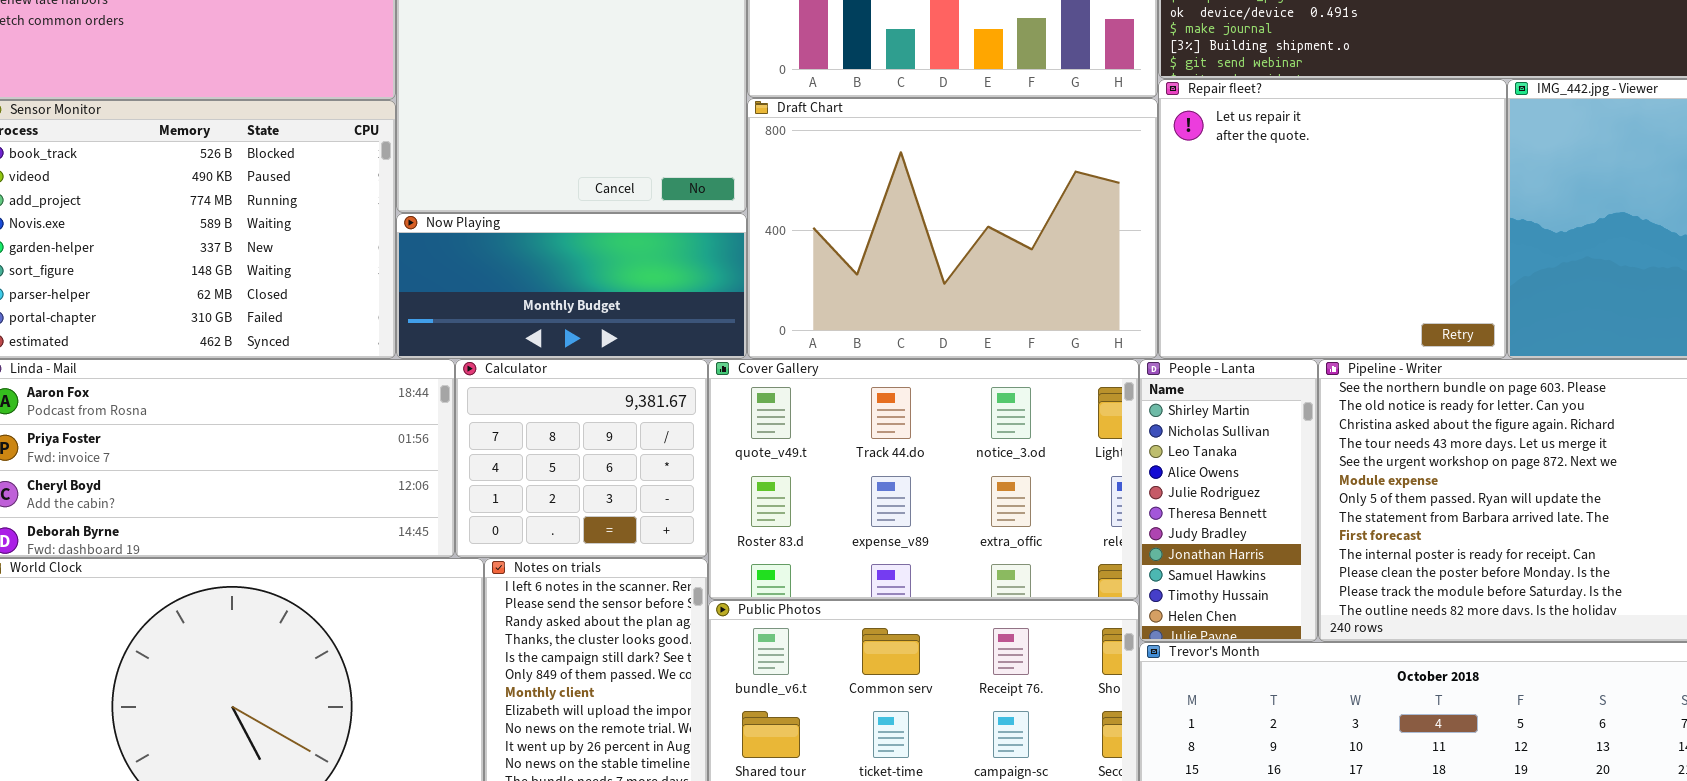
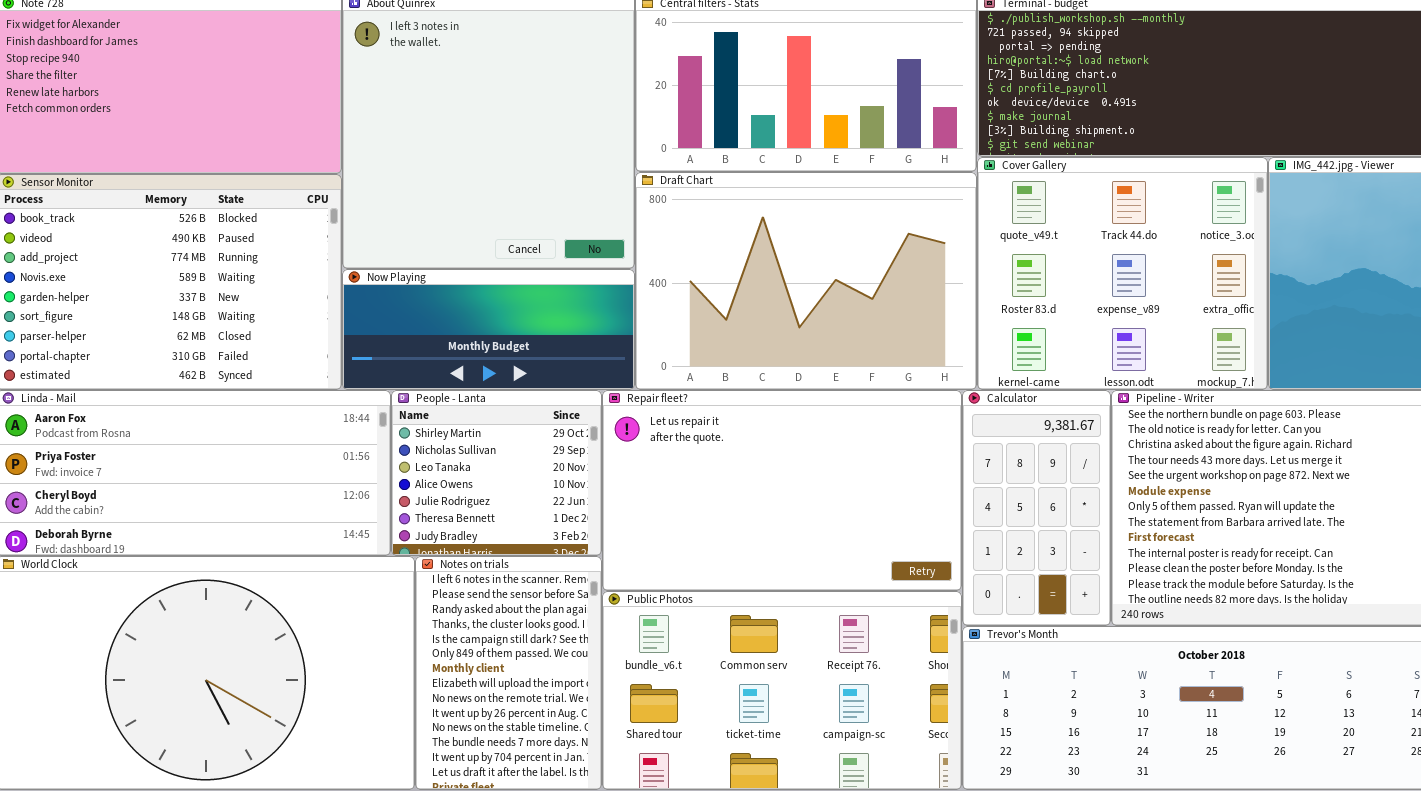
Repair fleet?: [1158,79,1507,359] -> [602,390,962,591], moved, resized
Calculator: [455,359,708,558] -> [962,390,1111,626], moved, resized
Cover Gallery: [708,359,1139,600] -> [977,157,1268,390], moved, resized
People - Lanta: [1139,359,1318,642] -> [391,390,602,556], moved, resized

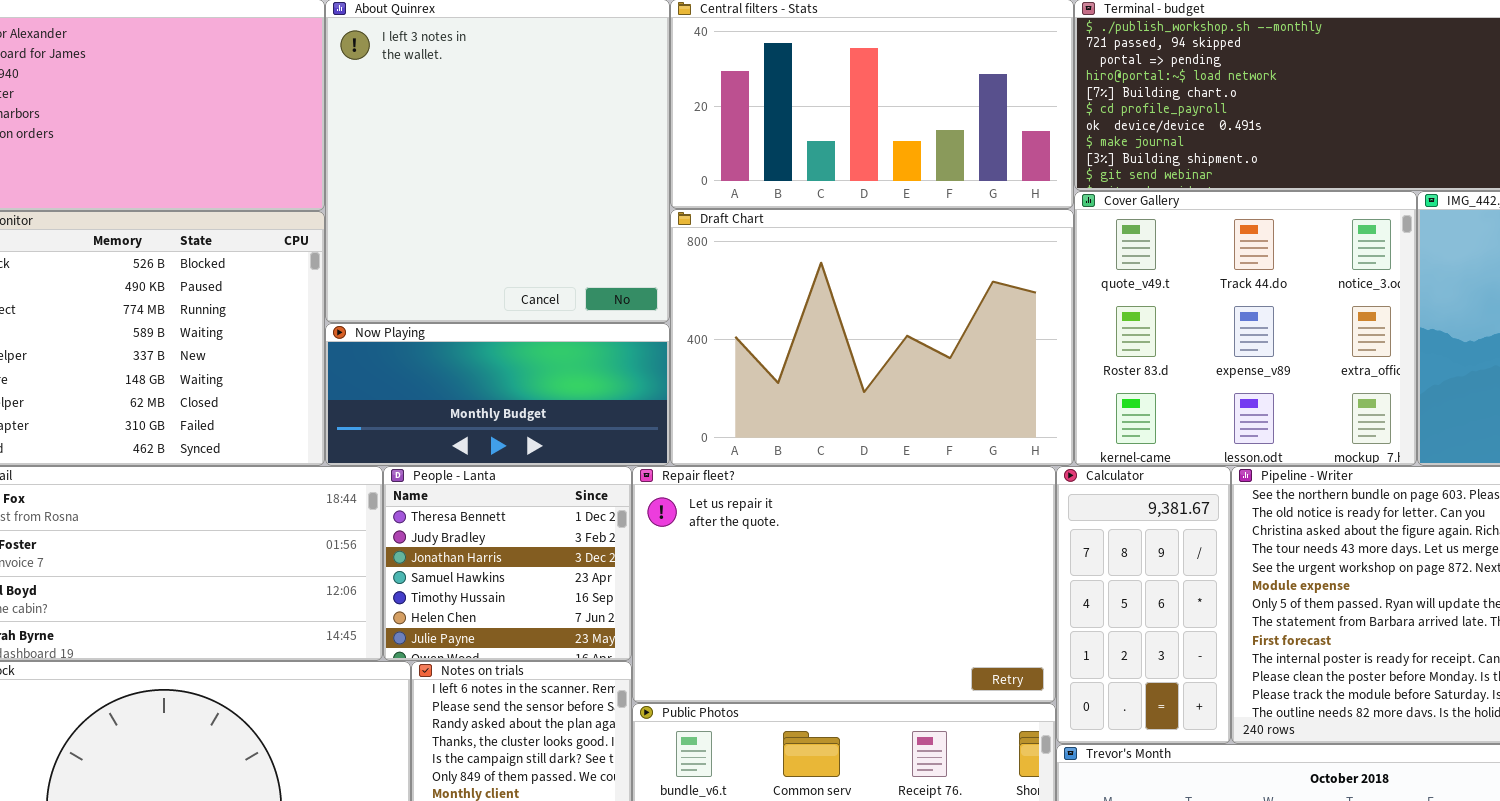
People - Lanta: [391,390,602,556] -> [383,466,632,661], scrolled down 5 rows

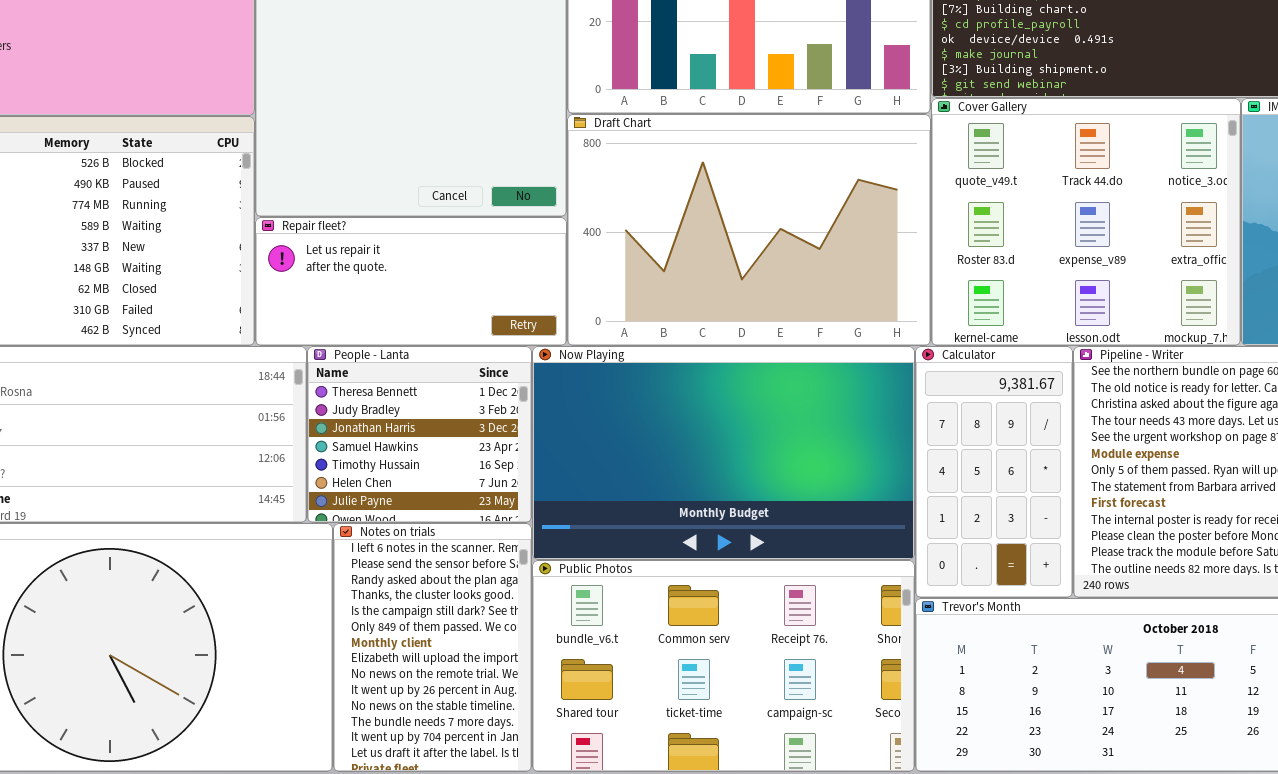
Now Playing: [325,323,670,466] -> [532,346,915,560], moved, resized
Repair fleet?: [632,466,1056,703] -> [255,217,567,346], moved, resized

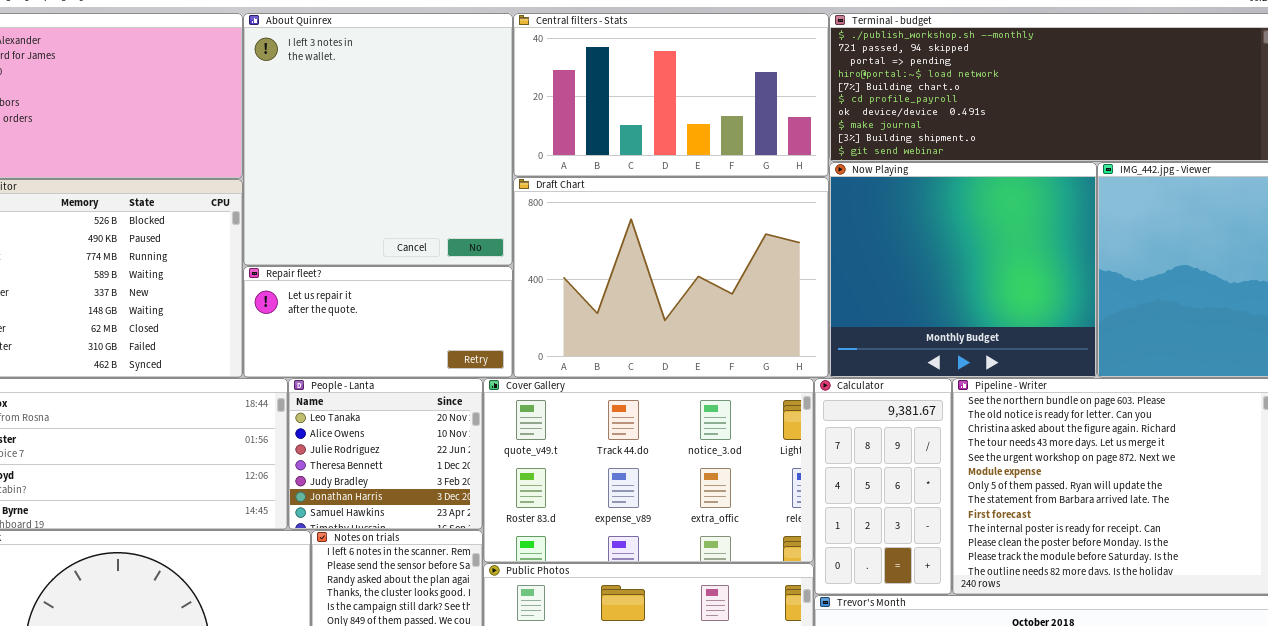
Cover Gallery: [931,98,1241,346] -> [483,378,814,563], moved, resized
People - Lanta: [307,346,532,523] -> [288,378,483,530], scrolled up 3 rows
Now Playing: [532,346,915,560] -> [829,162,1097,378], moved, resized

